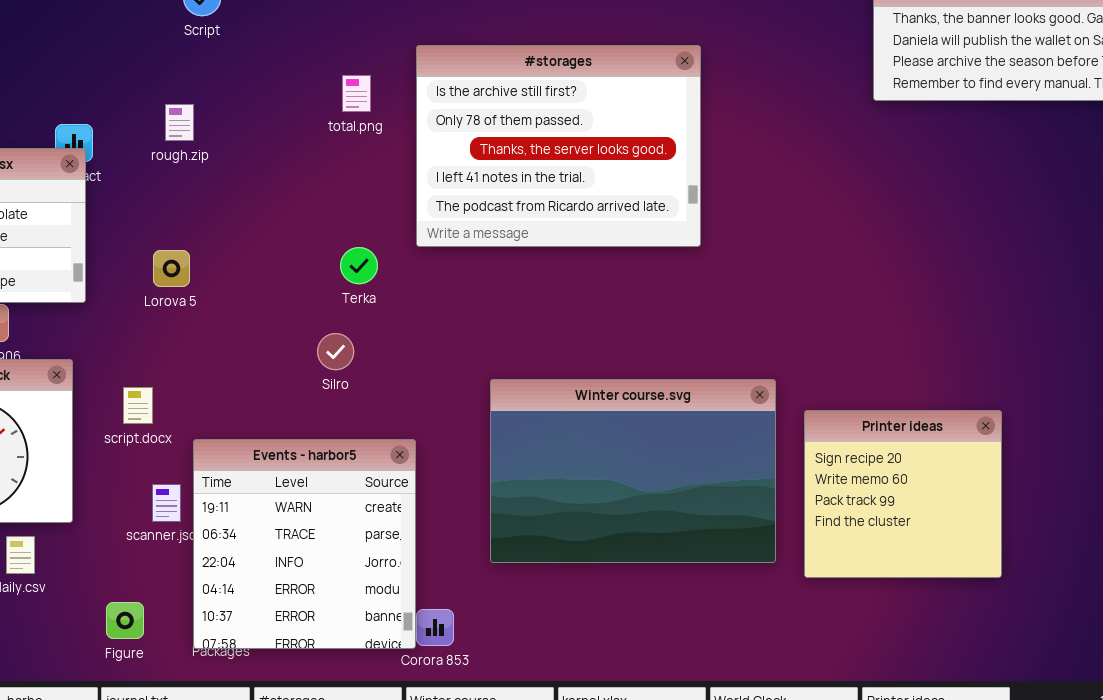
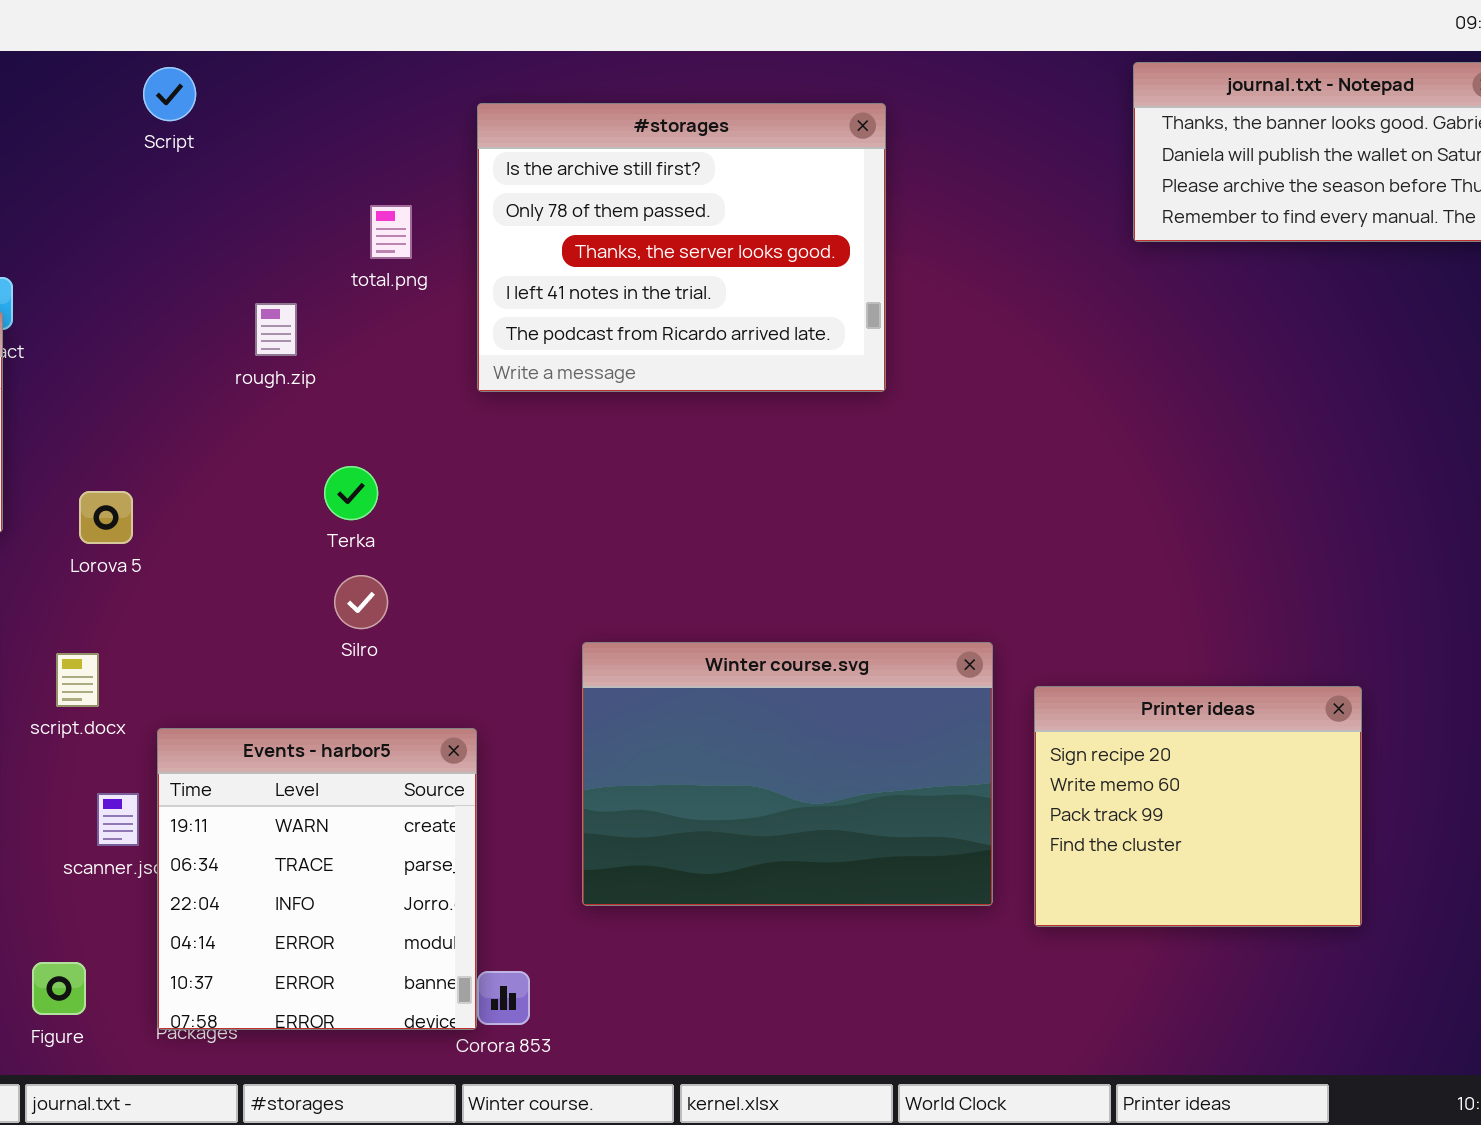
#storages: [416,45,701,247] -> [477,103,886,392], moved
rough.zip: [165,104,194,141] -> [255,303,297,356], moved
Terka: [340,247,378,284] -> [324,466,378,520], moved
Lorova 5: [153,250,190,287] -> [79,491,133,544], moved
Printer ideas: [804,410,1002,578] -> [1034,686,1362,927], resized

